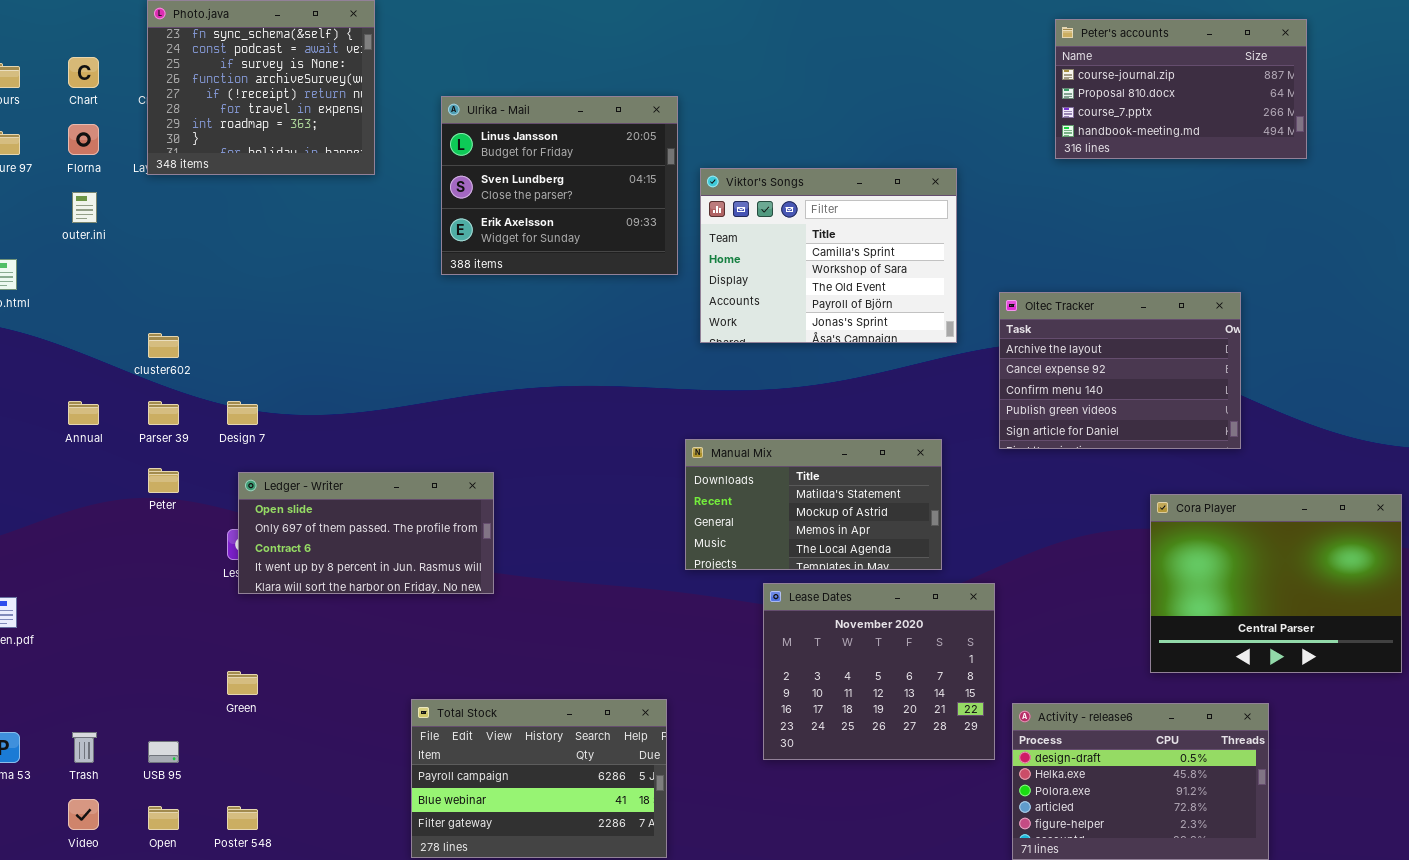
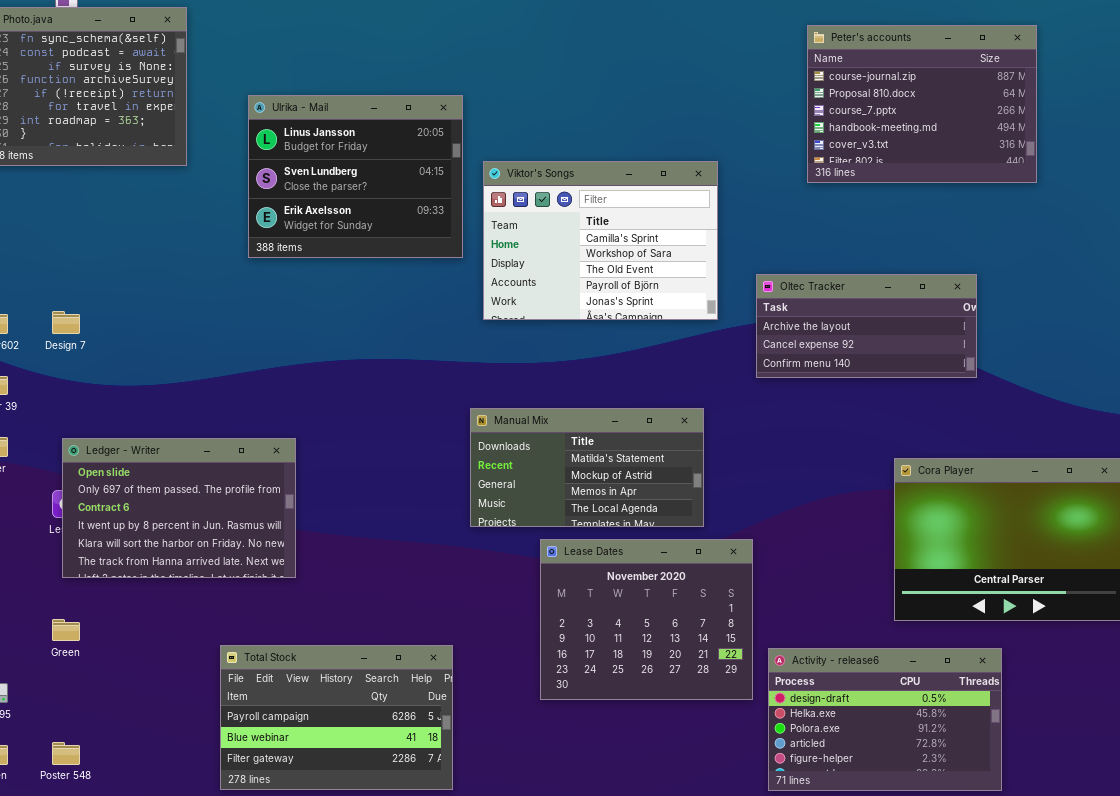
Peter's accounts: [1055,19,1307,159] -> [807,25,1037,183], resized
Oltec Tracker: [999,292,1241,449] -> [756,274,977,378], resized
Design 7: [227,401,258,425] -> [52,311,80,334], moved
Ledger - Writer: [238,472,494,594] -> [62,438,296,578], resized

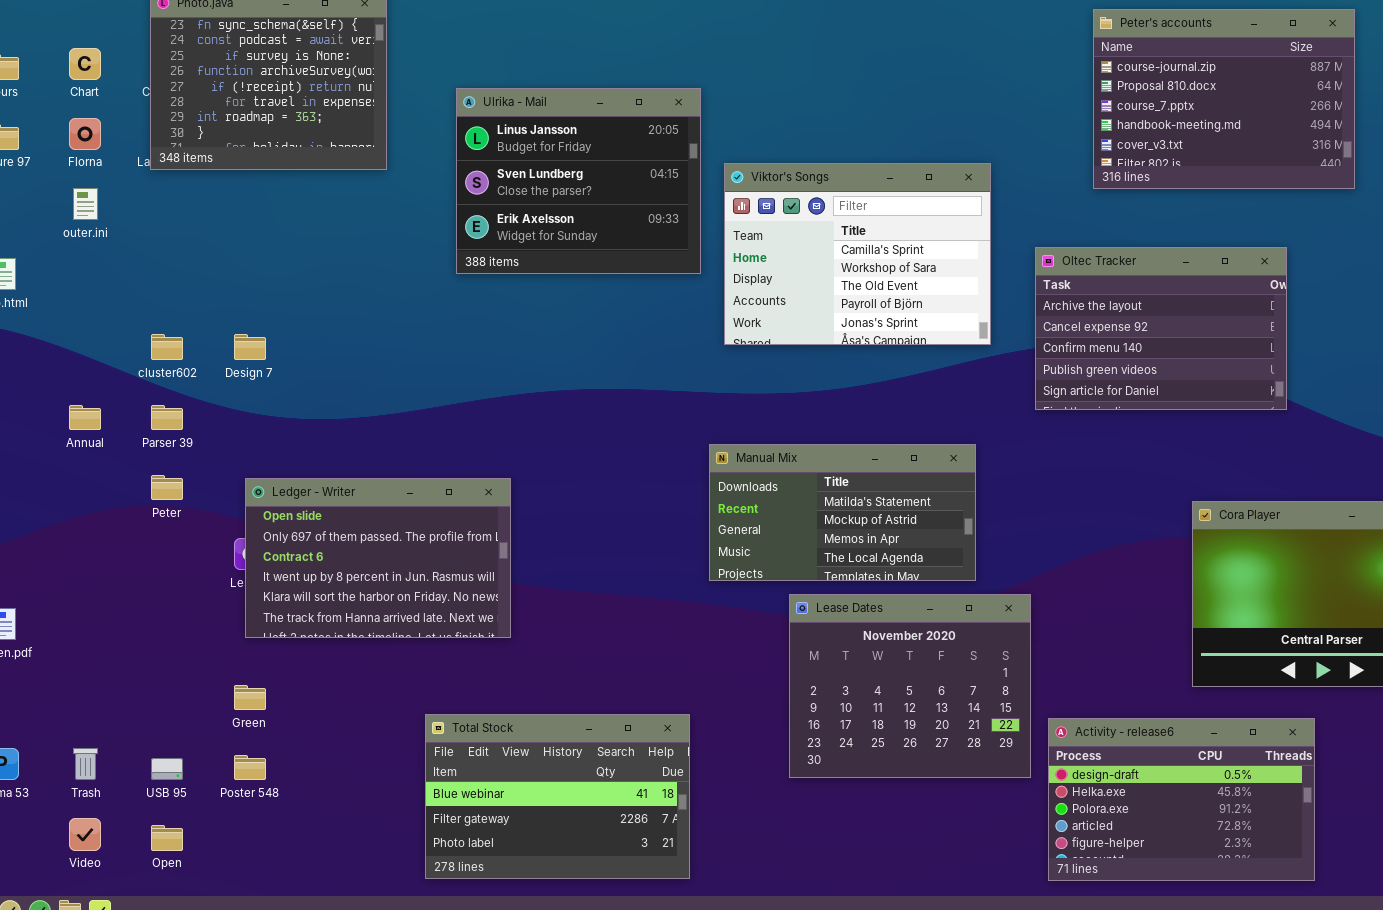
Oltec Tracker: [756,274,977,378] -> [1035,247,1287,410], resized
Total Stock: [220,645,453,790] -> [425,714,690,879], scrolled down 1 row
Poster 548: [52,742,80,765] -> [234,755,266,780], moved

